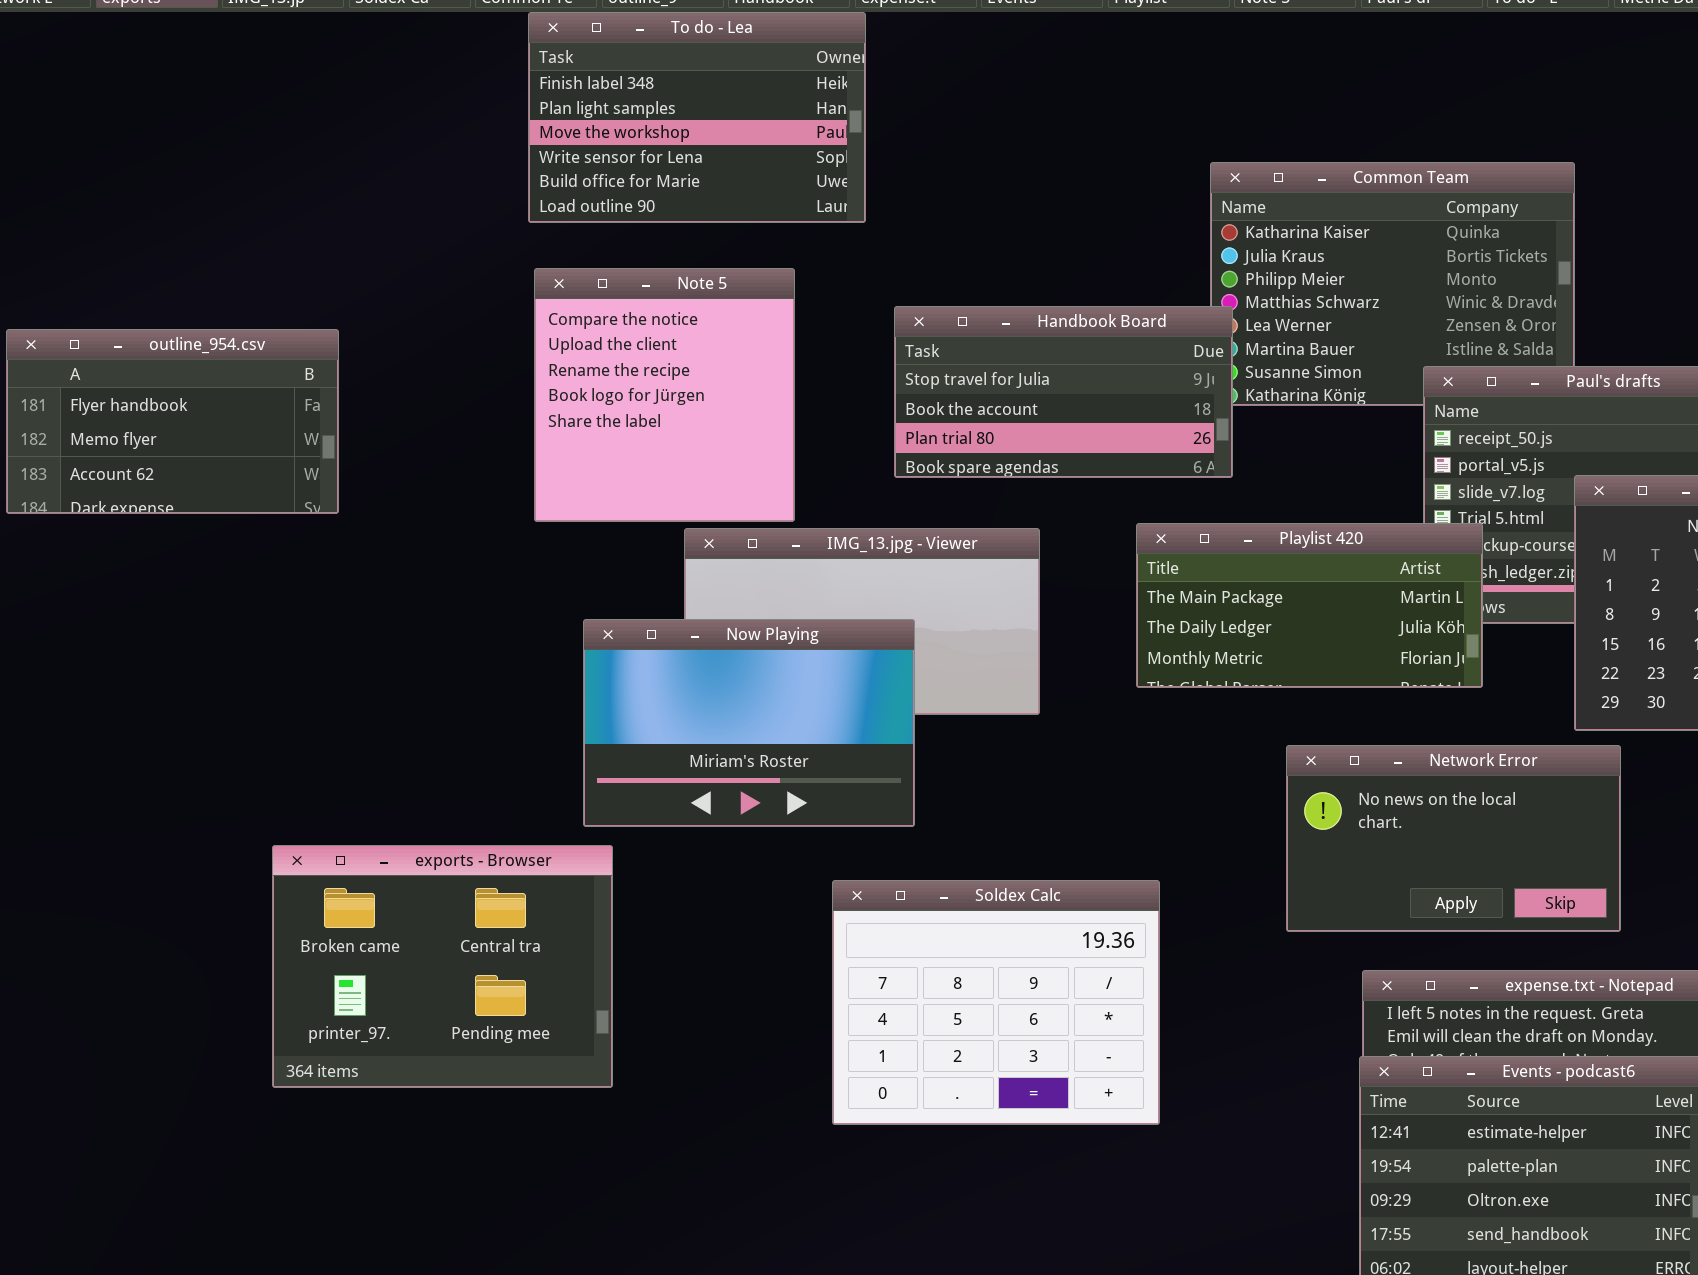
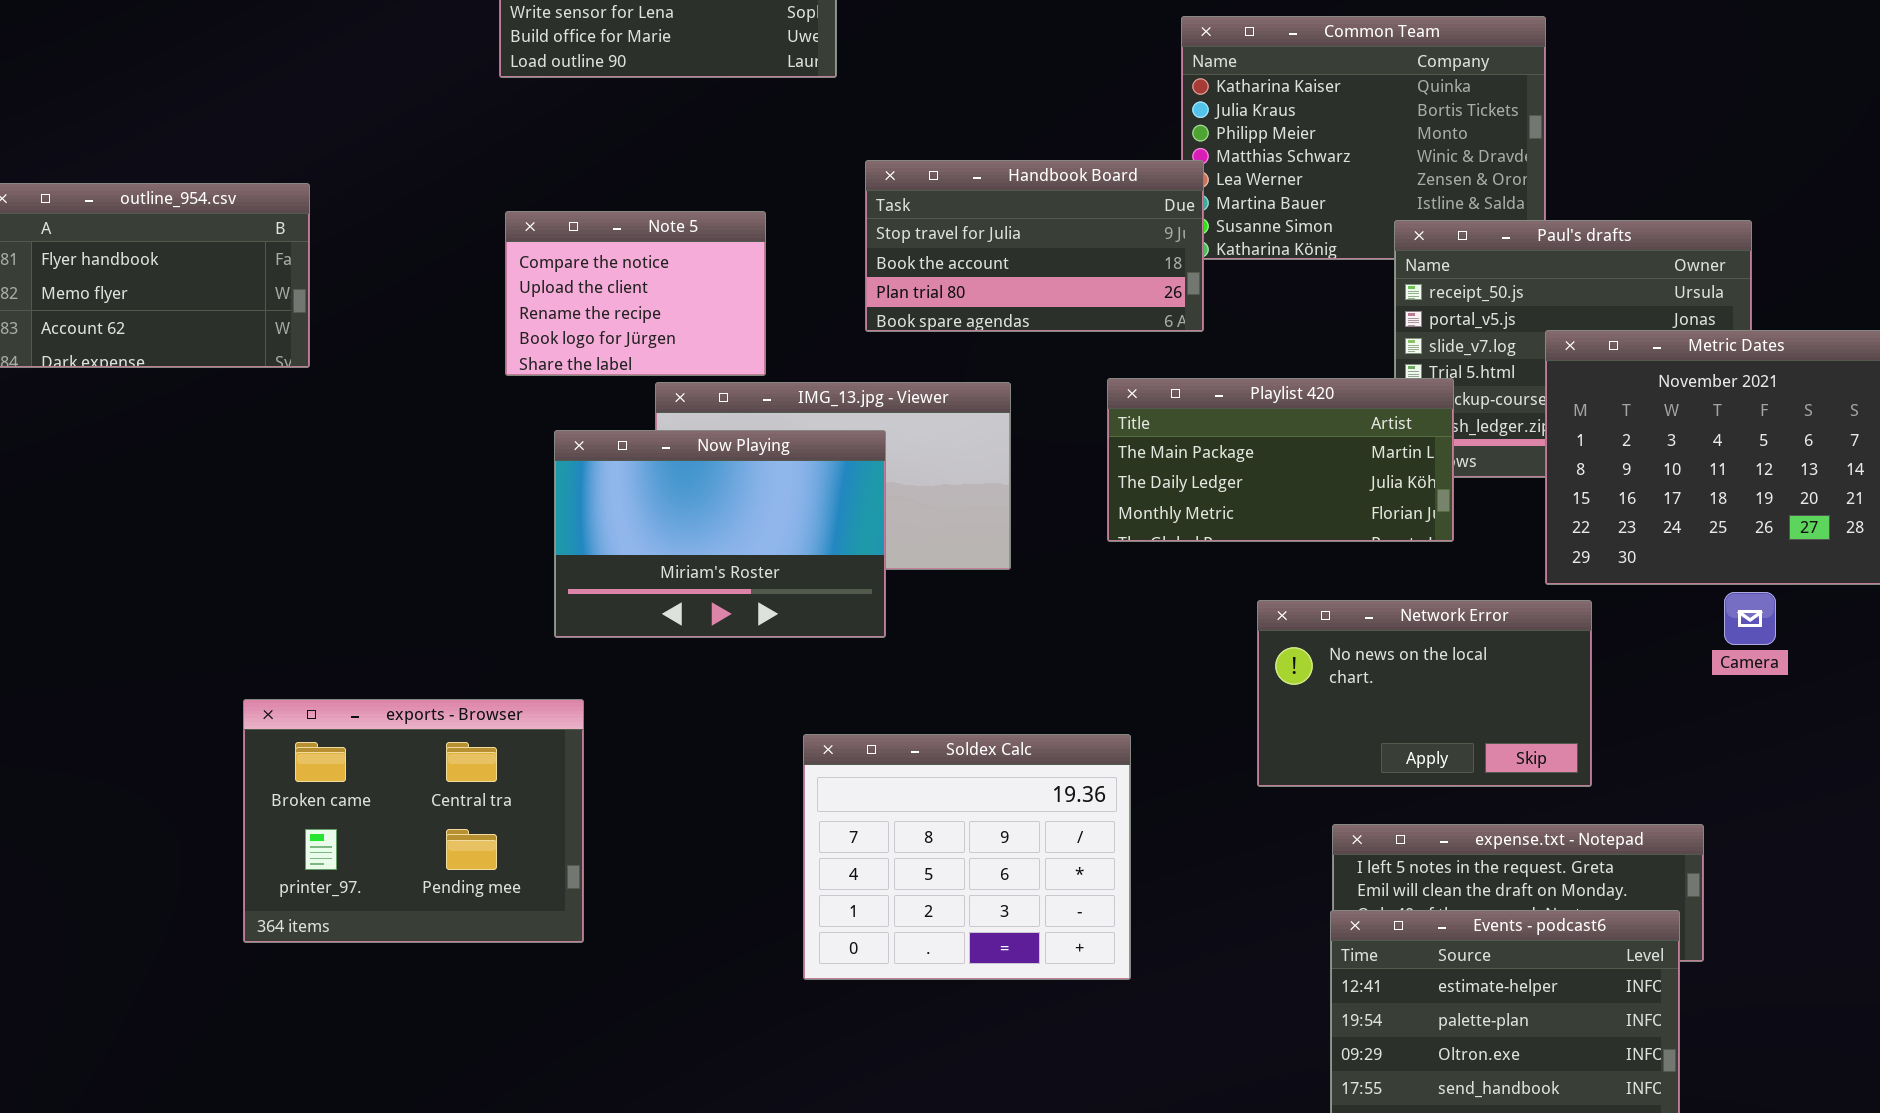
Note 5: [534,268,795,522] -> [505,211,766,376], resized
Now Playing: [583,619,915,827] -> [554,430,886,638], moved

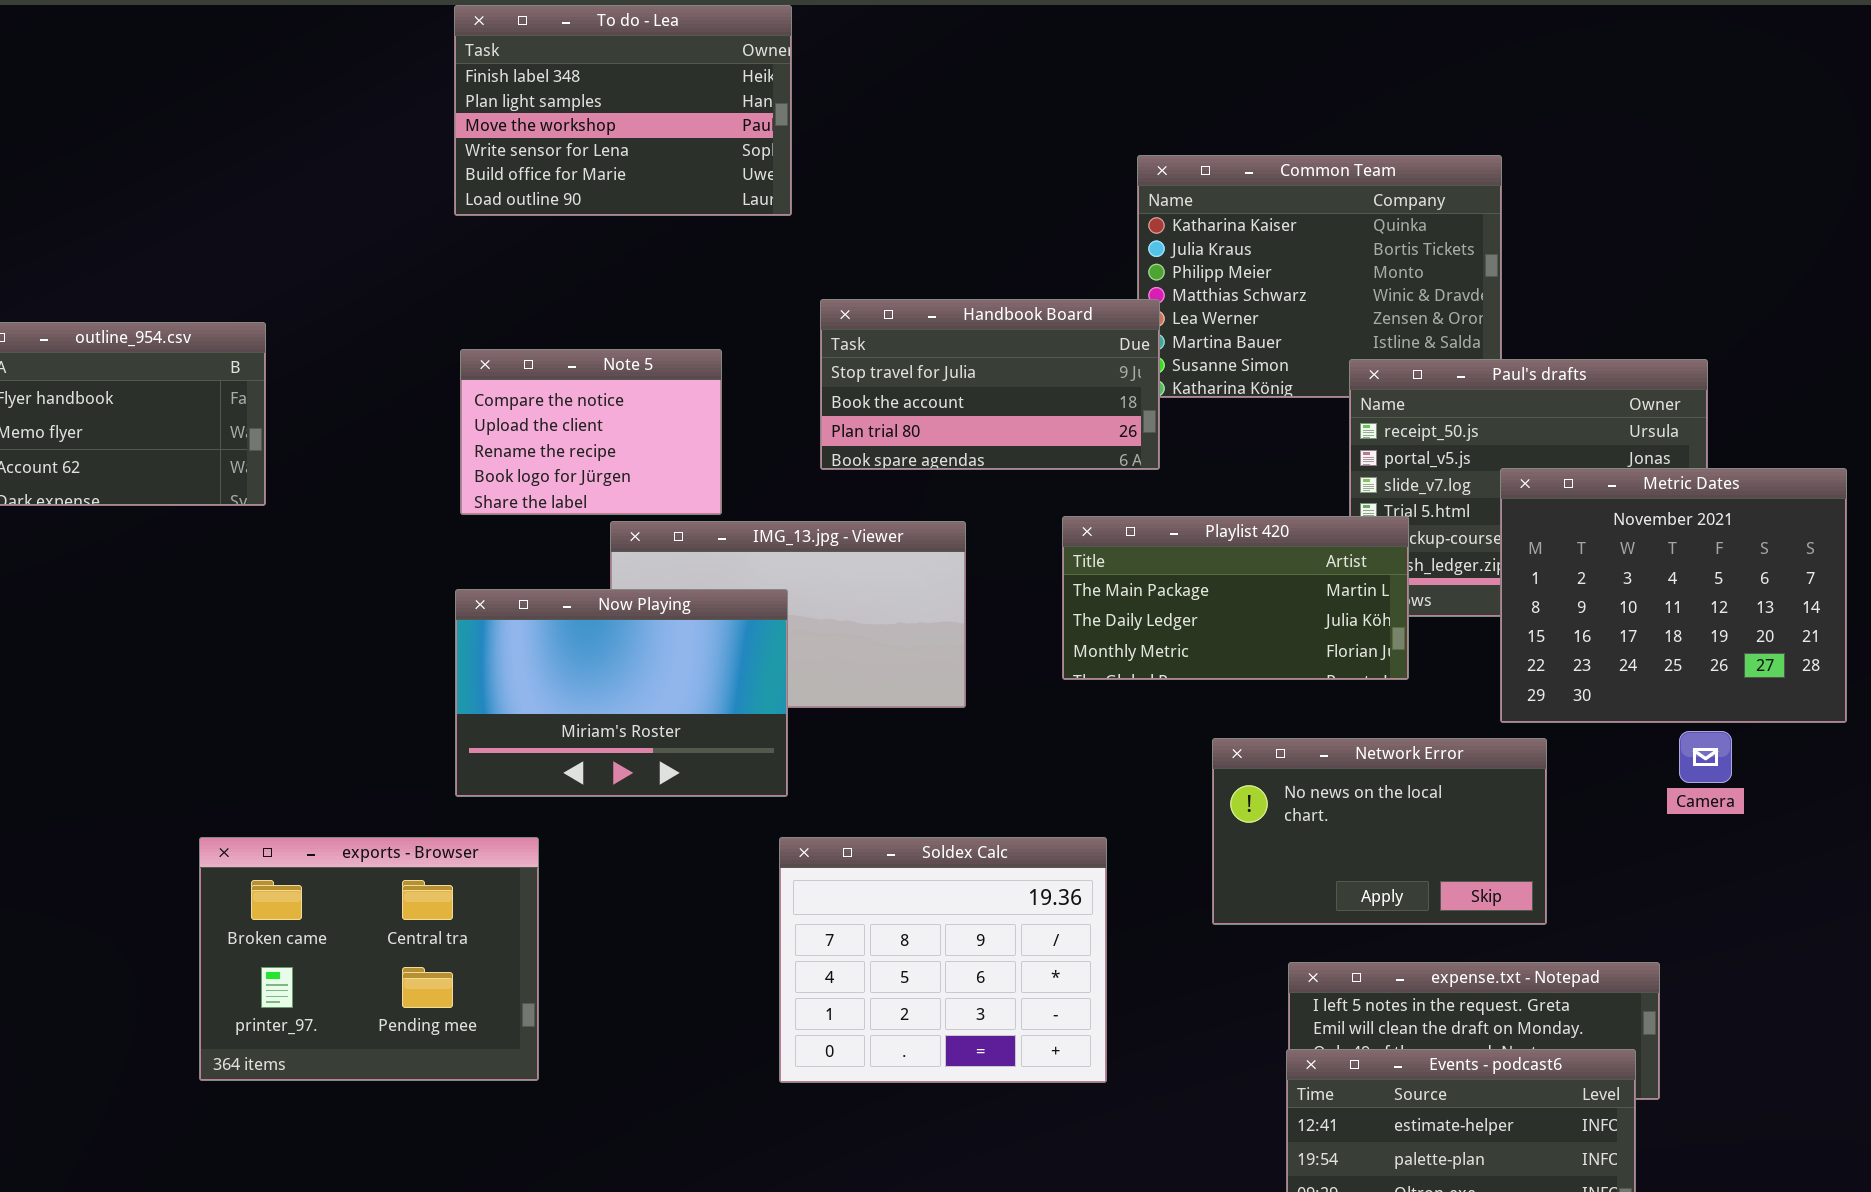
Now Playing: [554,430,886,638] -> [455,589,788,797], moved
Soldex Calc: [803,734,1131,980] -> [779,837,1107,1083], moved

